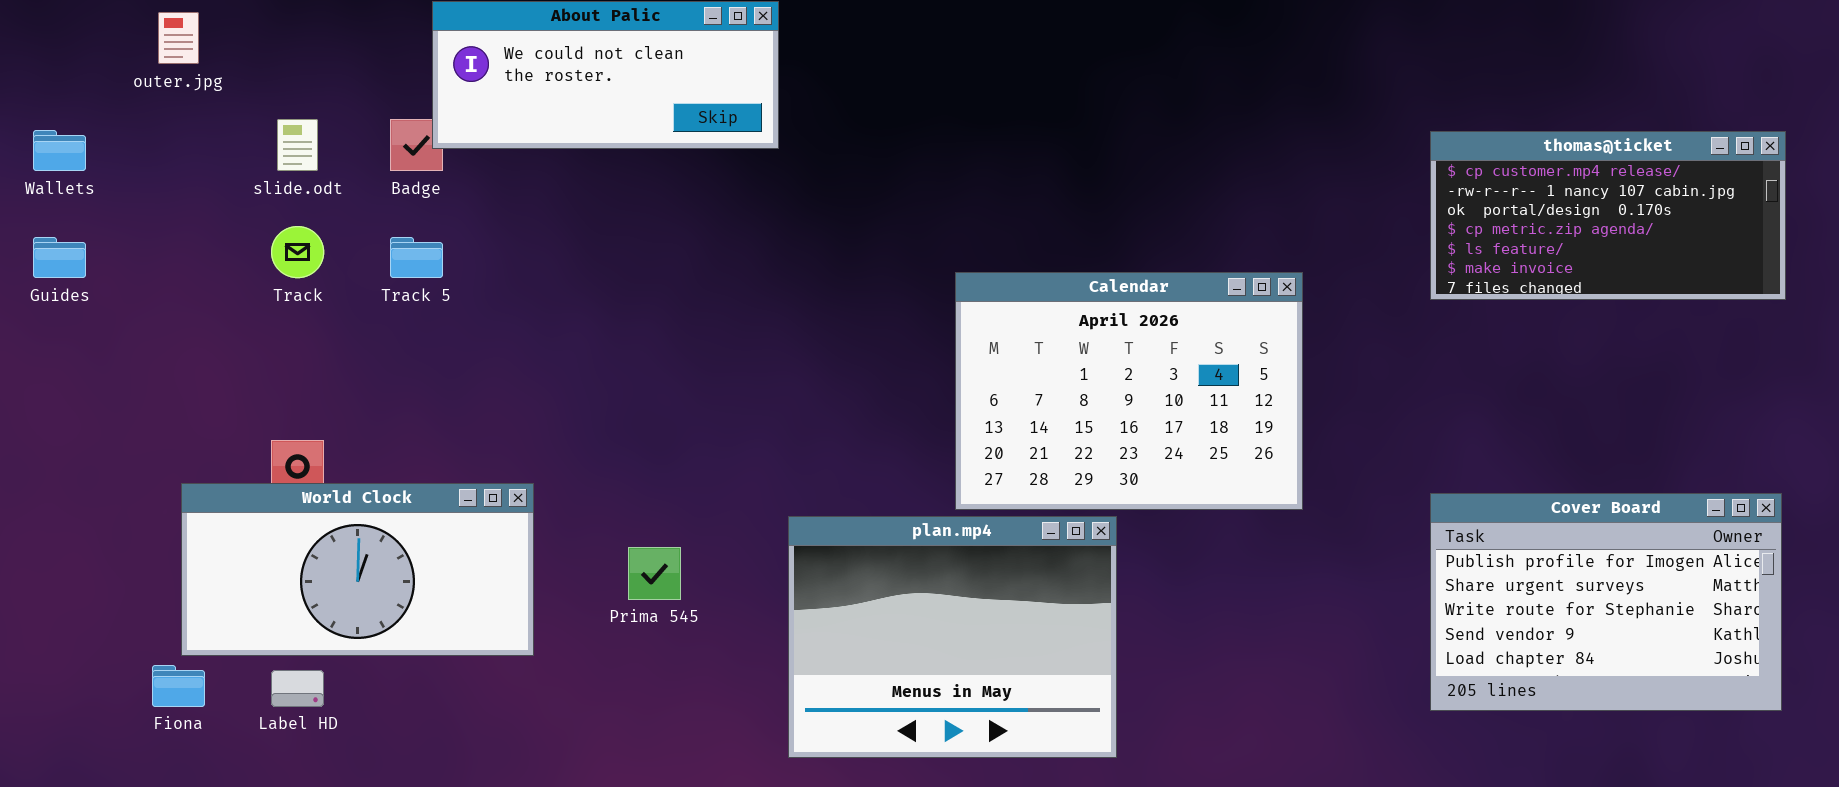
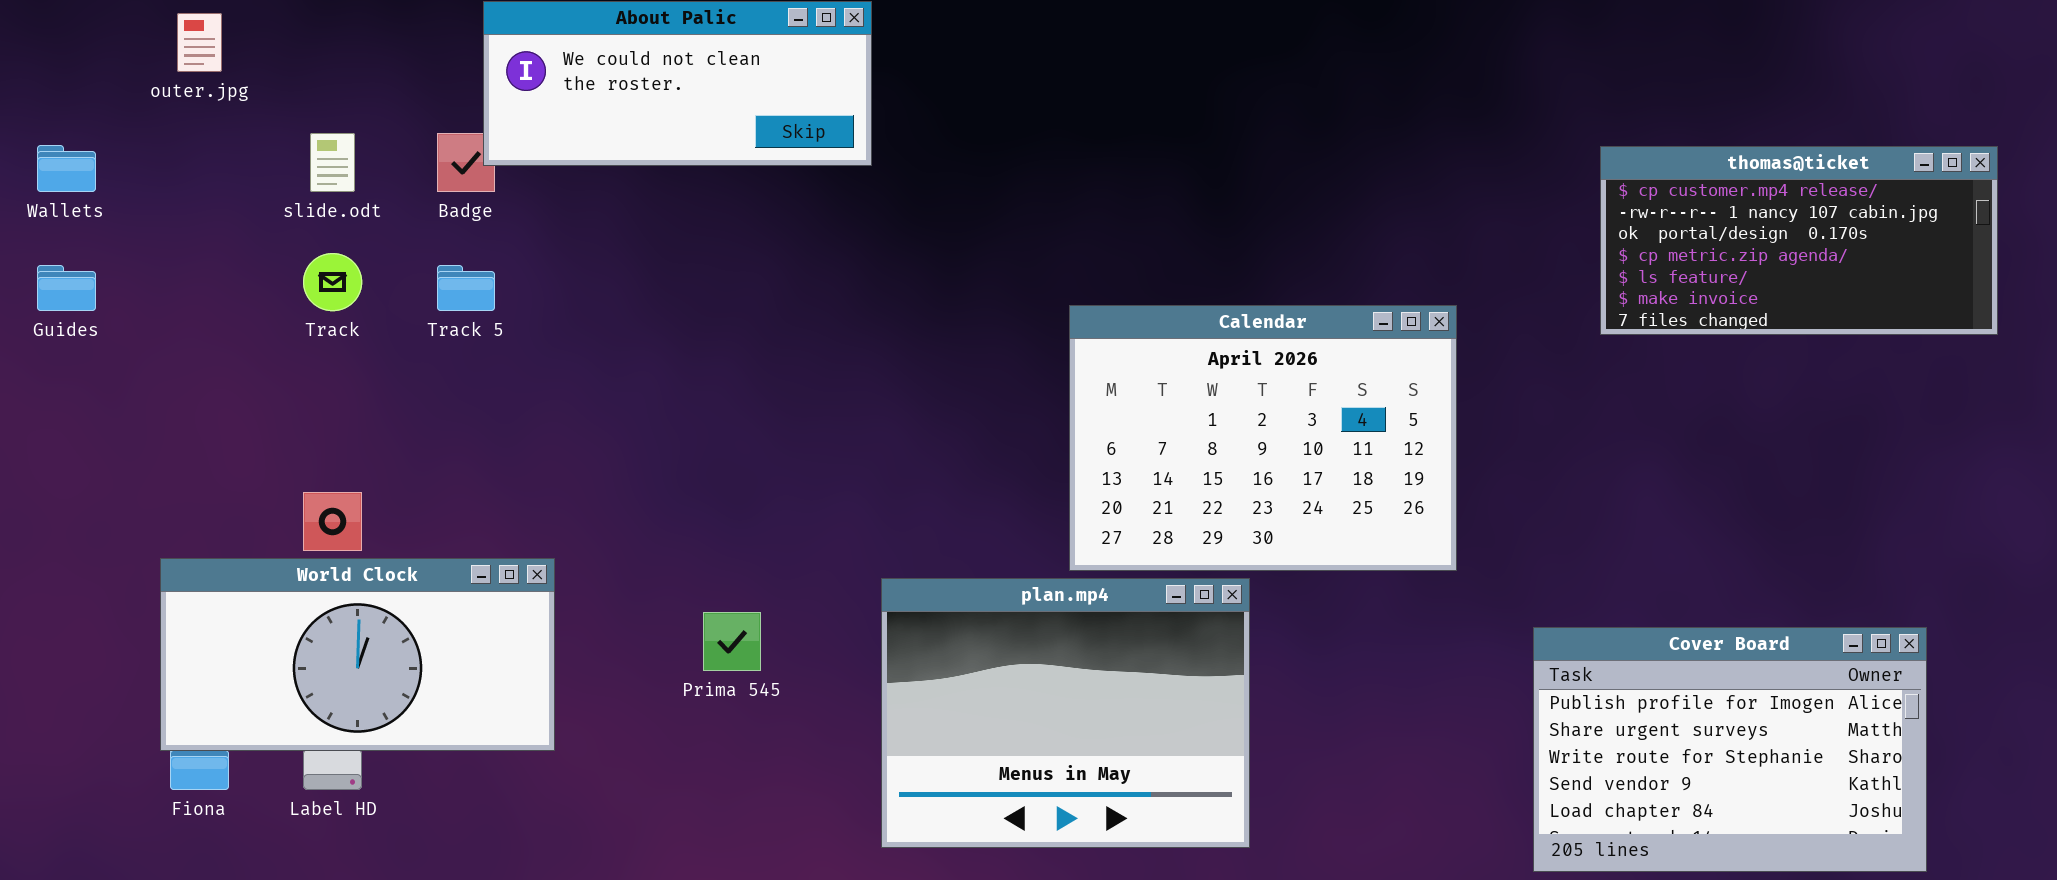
World Clock: [181,483,534,656] -> [160,558,555,751], moved
Cover Board: [1430,493,1782,711] -> [1533,627,1927,872], moved

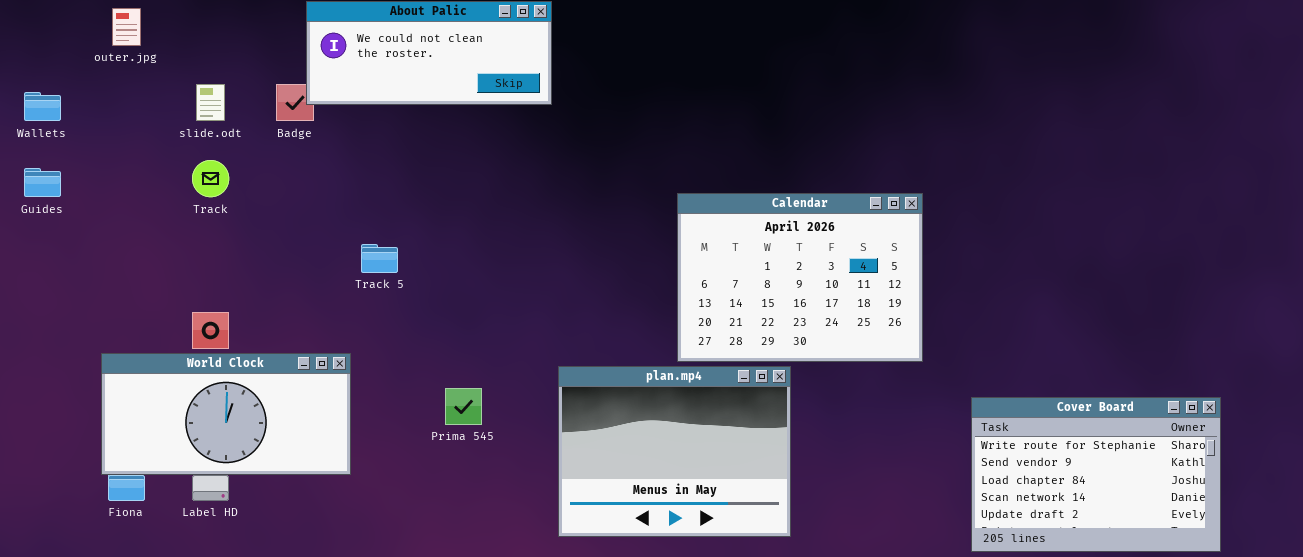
thomas@ticket: [1600,146,1998,335] -> none, closed
Track 5: [437,265,495,311] -> [361,244,398,273], moved
Cover Board: [1533,627,1927,872] -> [971,397,1221,552], scrolled down 2 rows

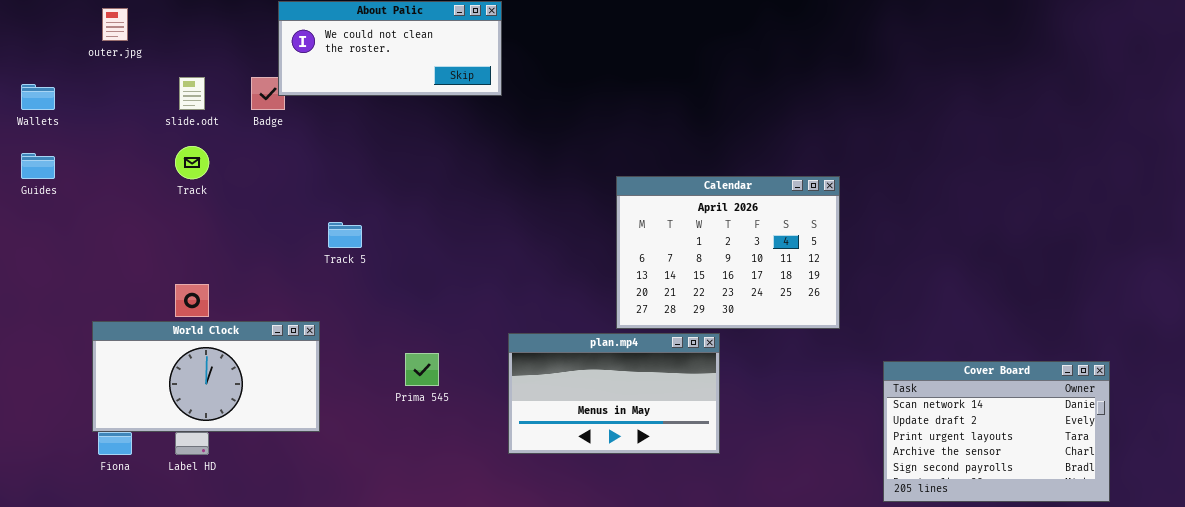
plan.mp4: [558,366,791,537] -> [508,333,720,454], resized
Cover Board: [971,397,1221,552] -> [883,361,1110,502], scrolled down 3 rows

